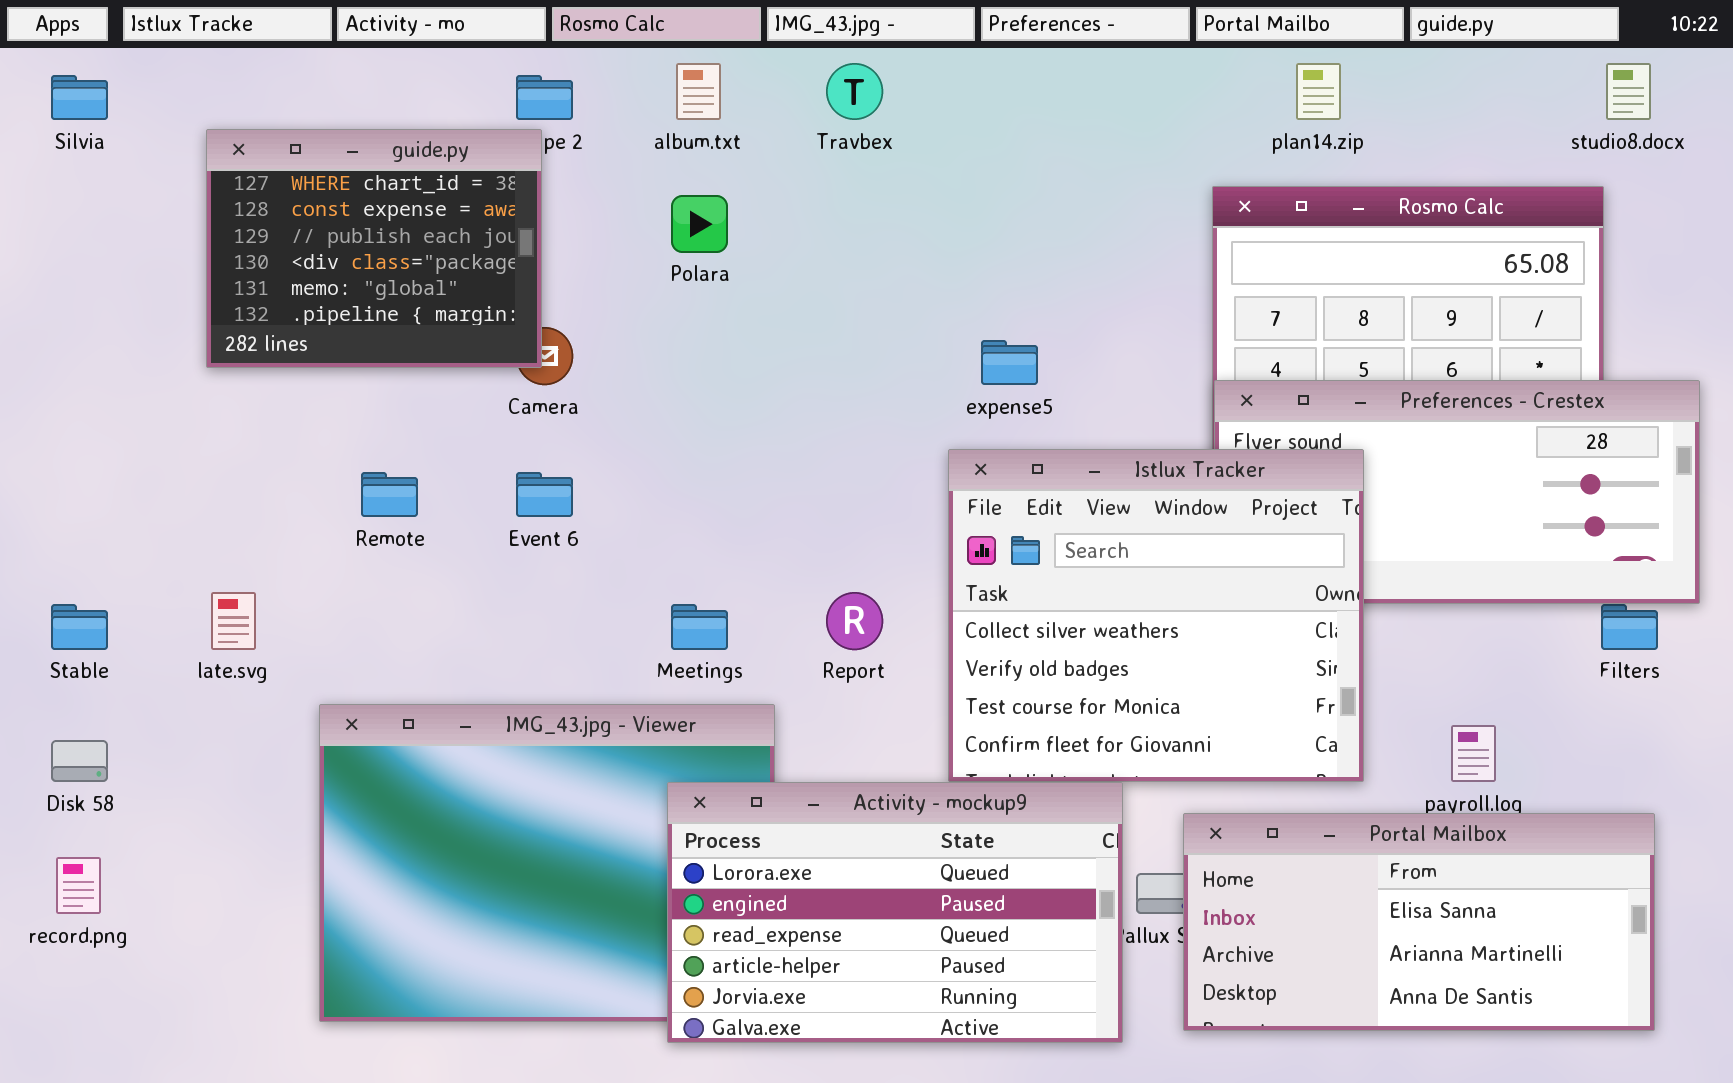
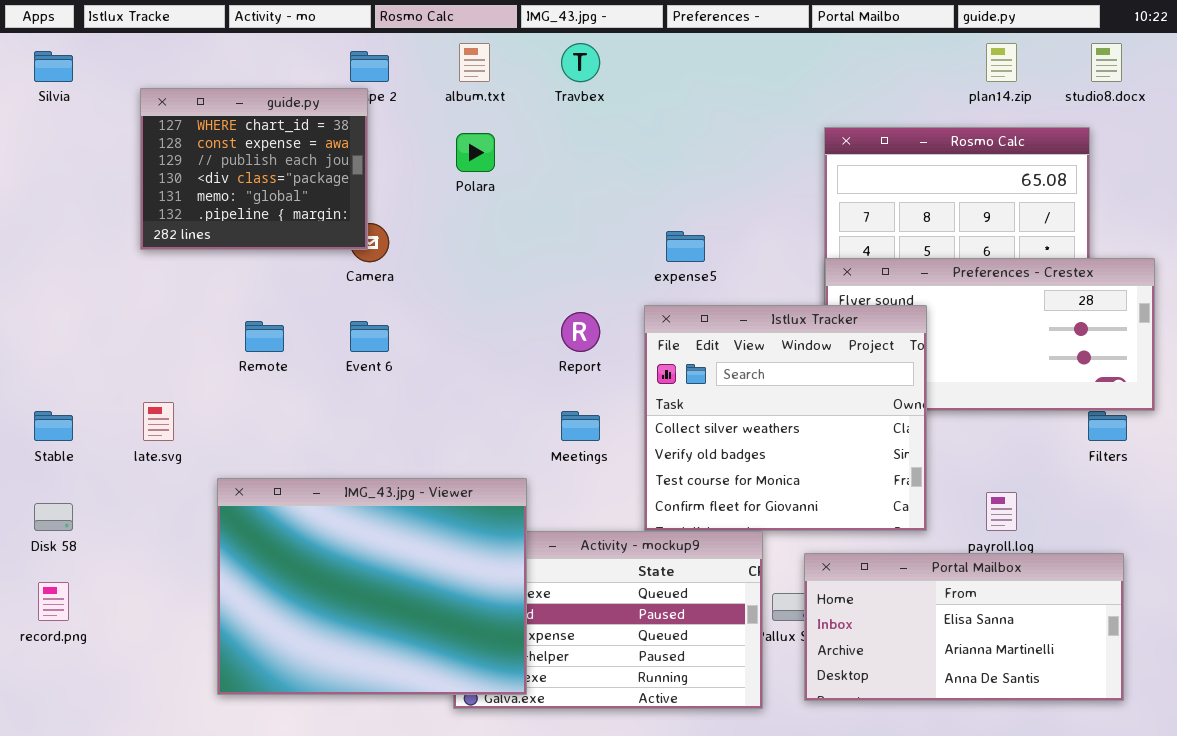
plan14.zip: [1296,63,1341,120] -> [986,43,1017,82], moved
Report: [826,592,883,650] -> [561,312,600,352], moved
Meetings: [671,604,728,650] -> [561,411,600,441], moved
IMG_43.jpg - Viewer: [319,704,775,1022] -> [217,478,527,695], raised

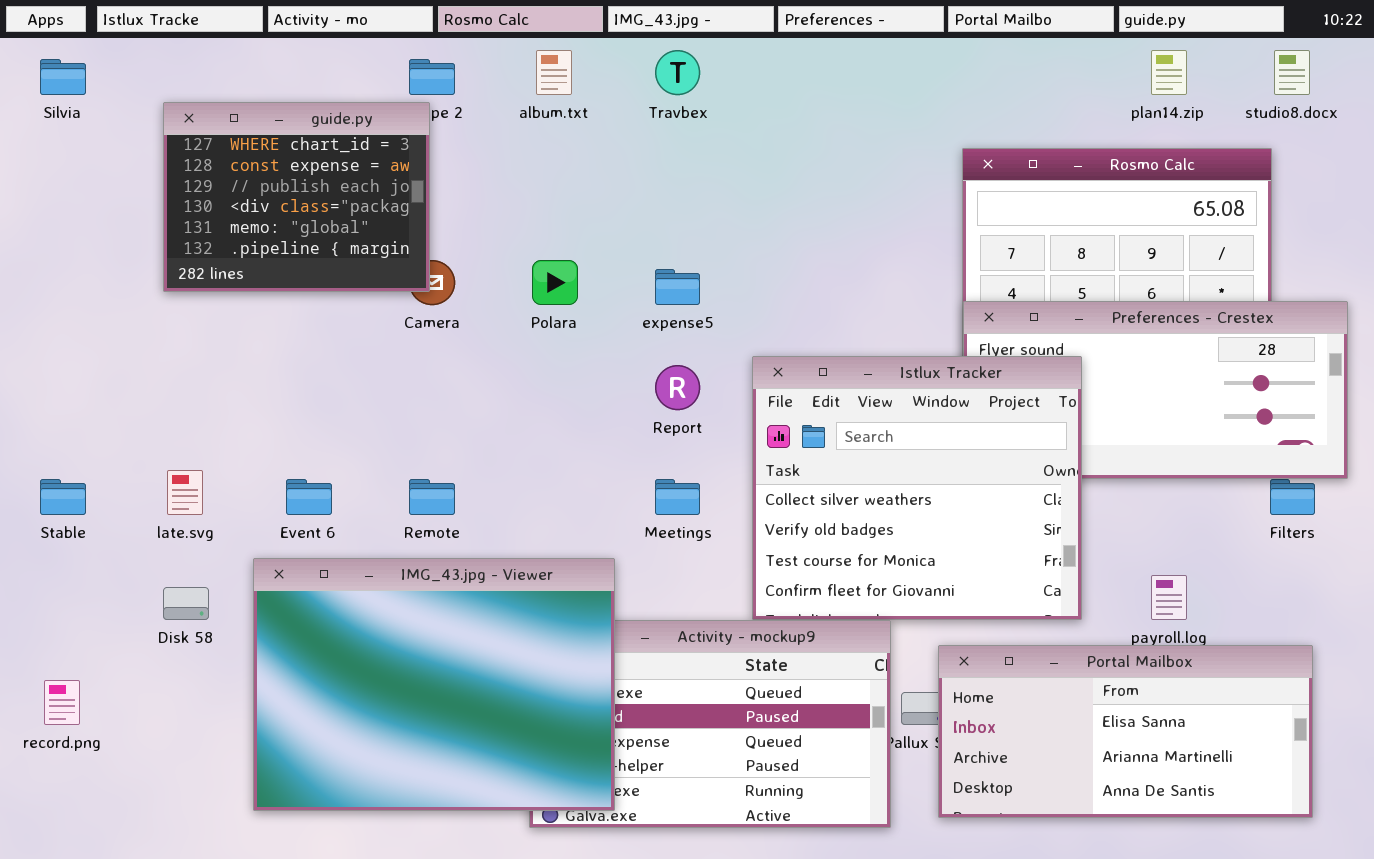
Polara: [456,133,495,172] -> [532,260,578,305], moved
expense5: [666,231,705,262] -> [655,269,700,305], moved
Remote: [245,321,284,352] -> [409,479,455,515], moved
Event 6: [350,321,389,352] -> [286,479,332,515], moved
Disk 58: [34,503,73,531] -> [163,587,209,620], moved

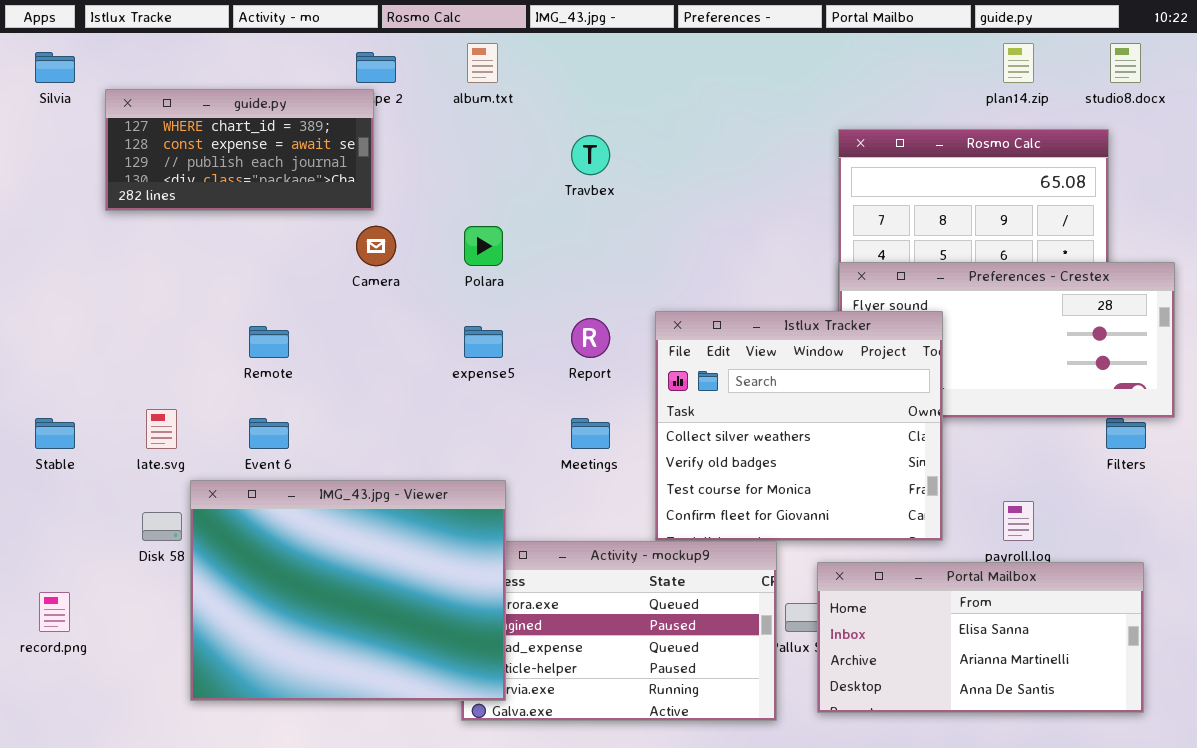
Travbex: [655,50,700,95] -> [571,135,610,175], moved
guide.py: [163,102,430,292] -> [105,89,374,211], resized
expense5: [655,269,700,305] -> [464,326,503,358], moved
Remote: [409,479,455,515] -> [249,326,289,358], moved
IMG_43.jpg - Viewer: [253,558,615,811] -> [190,480,506,701], moved

